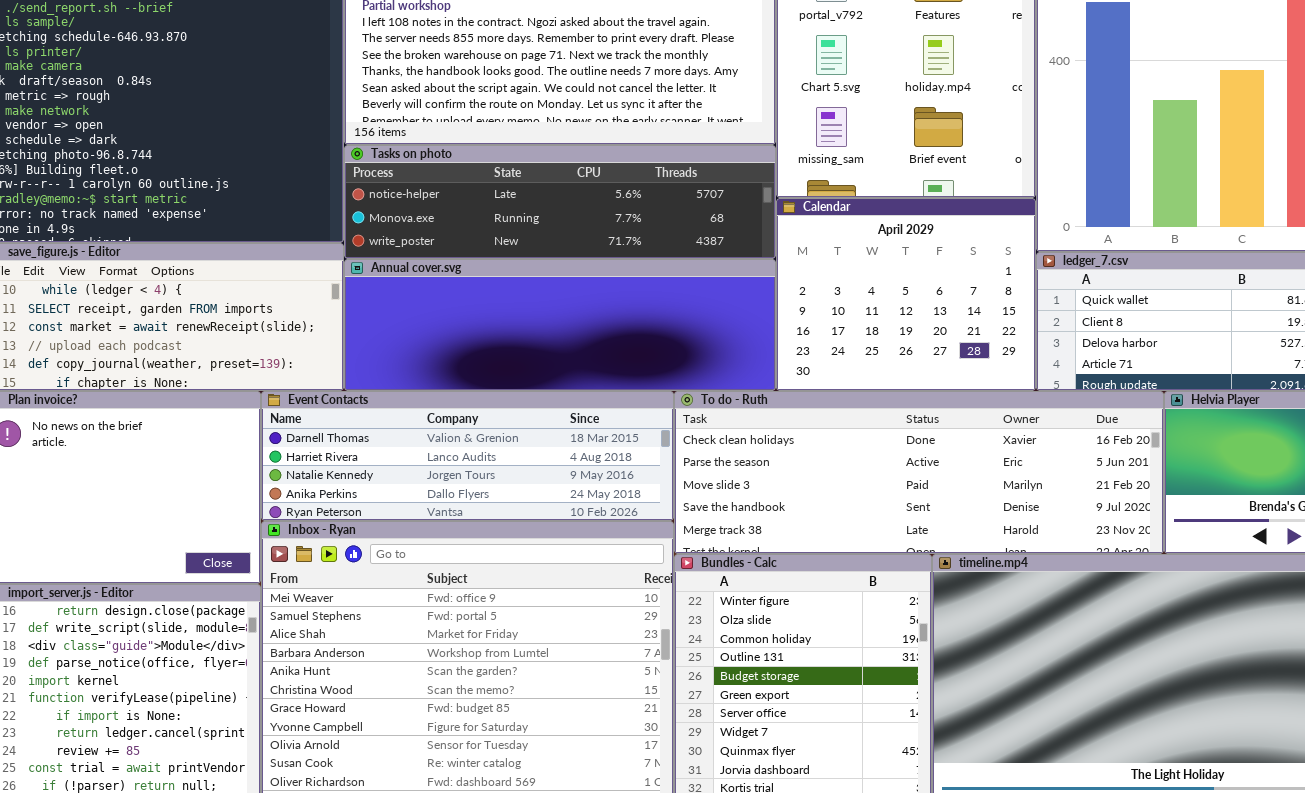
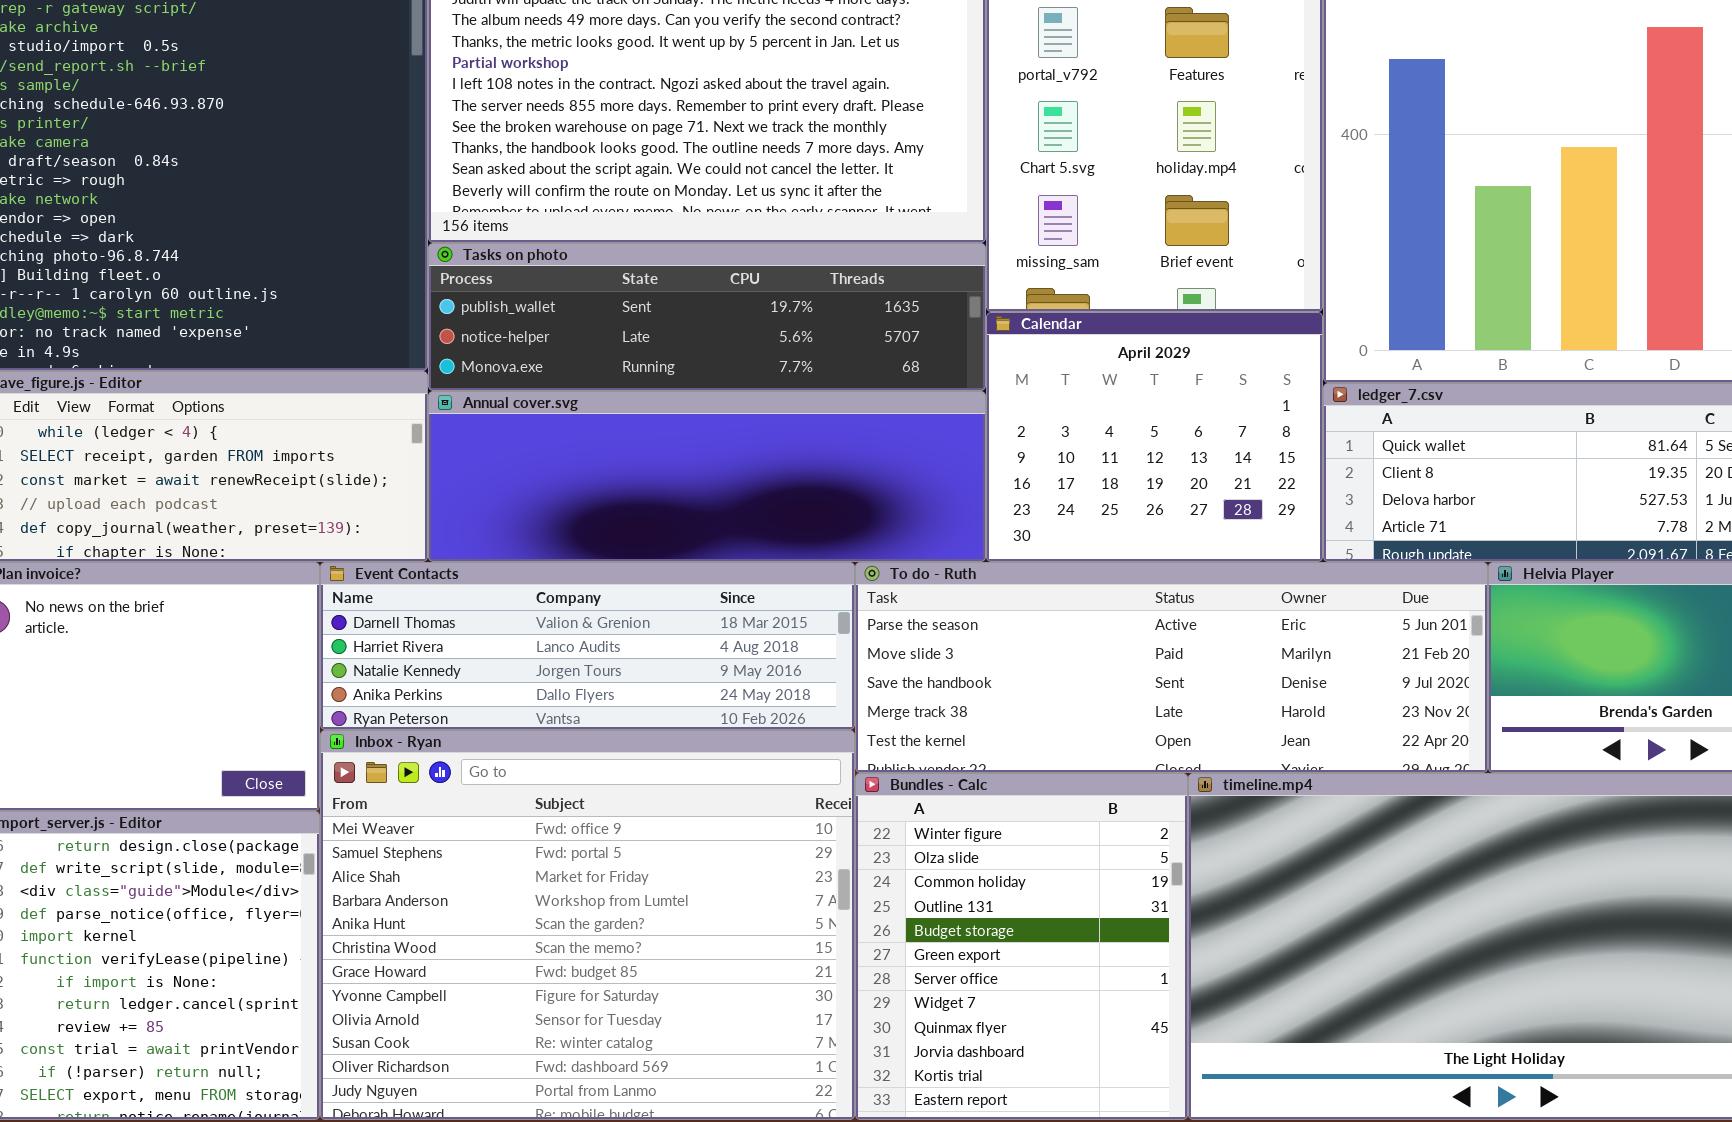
Tasks on photo: [344,145,776,259] -> [428,243,986,391], scrolled up 1 row
To do - Ruth: [674,391,1164,554] -> [855,562,1488,773], scrolled down 1 row

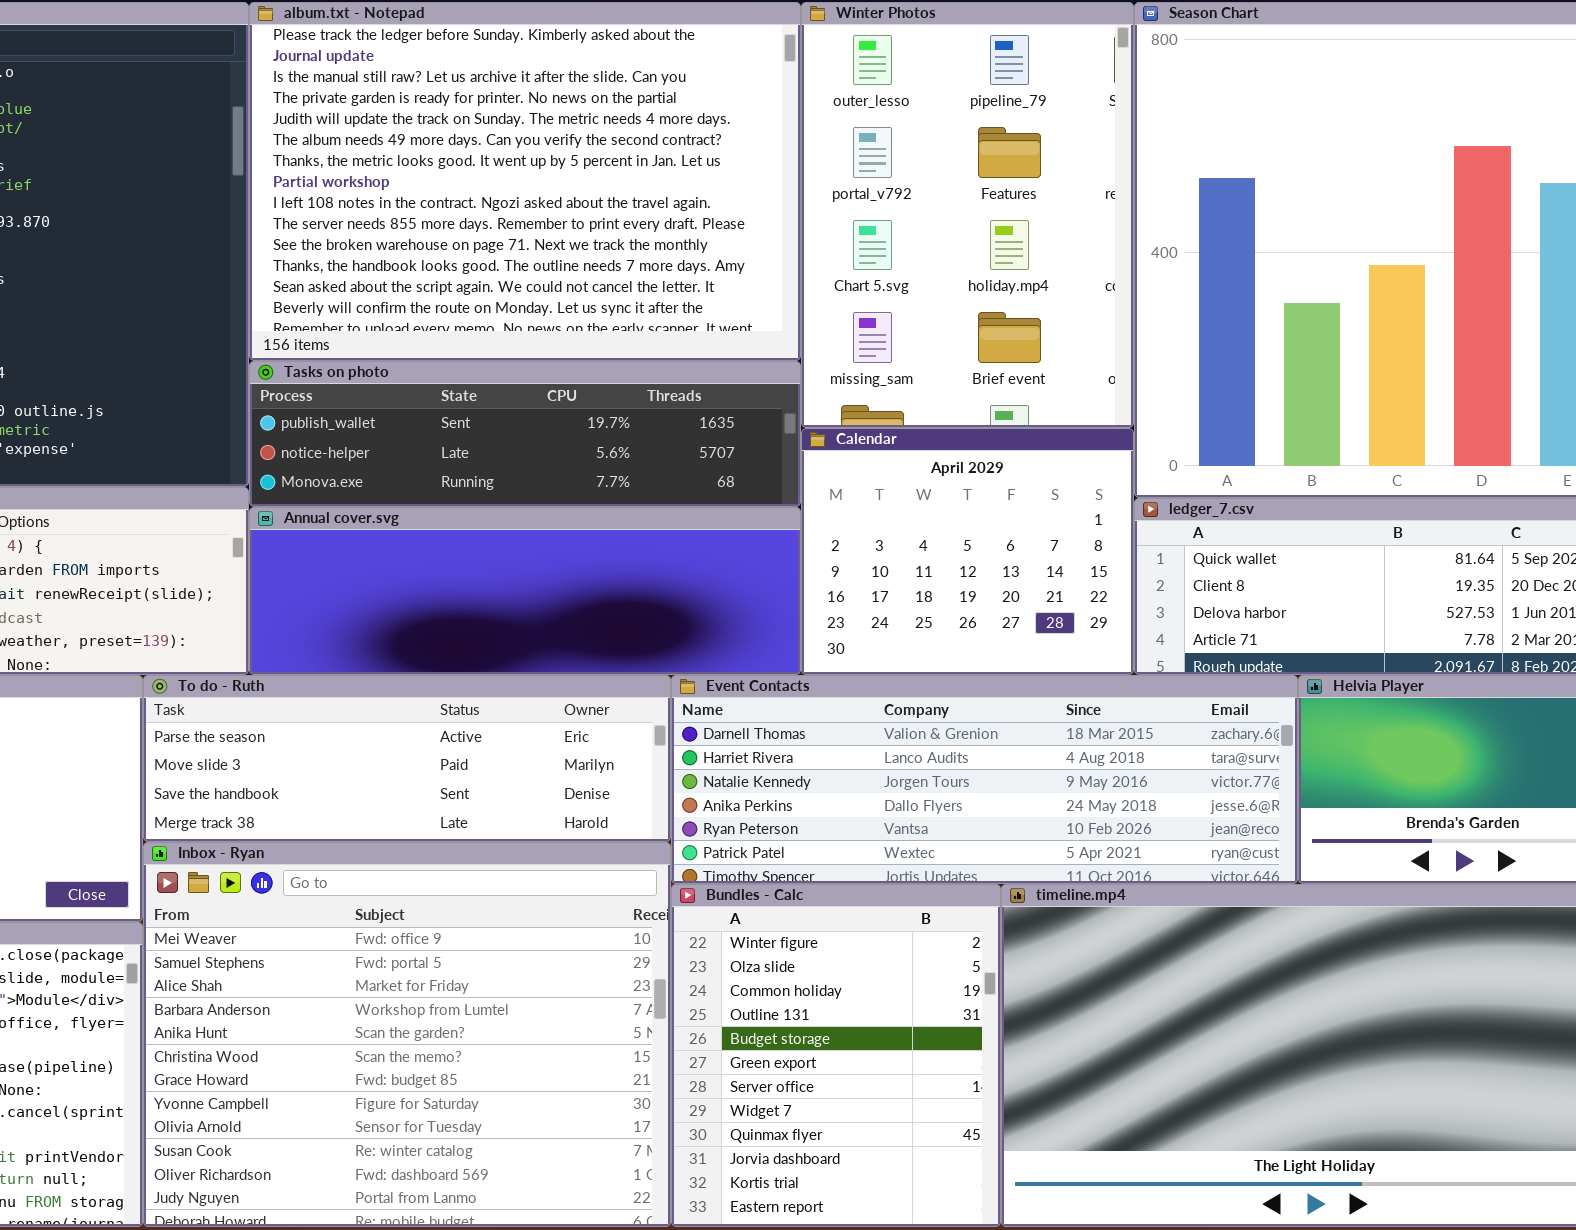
Event Contacts: [320,562,855,730] -> [671,675,1298,884], moved, resized
To do - Ruth: [855,562,1488,773] -> [143,675,671,842], moved, resized

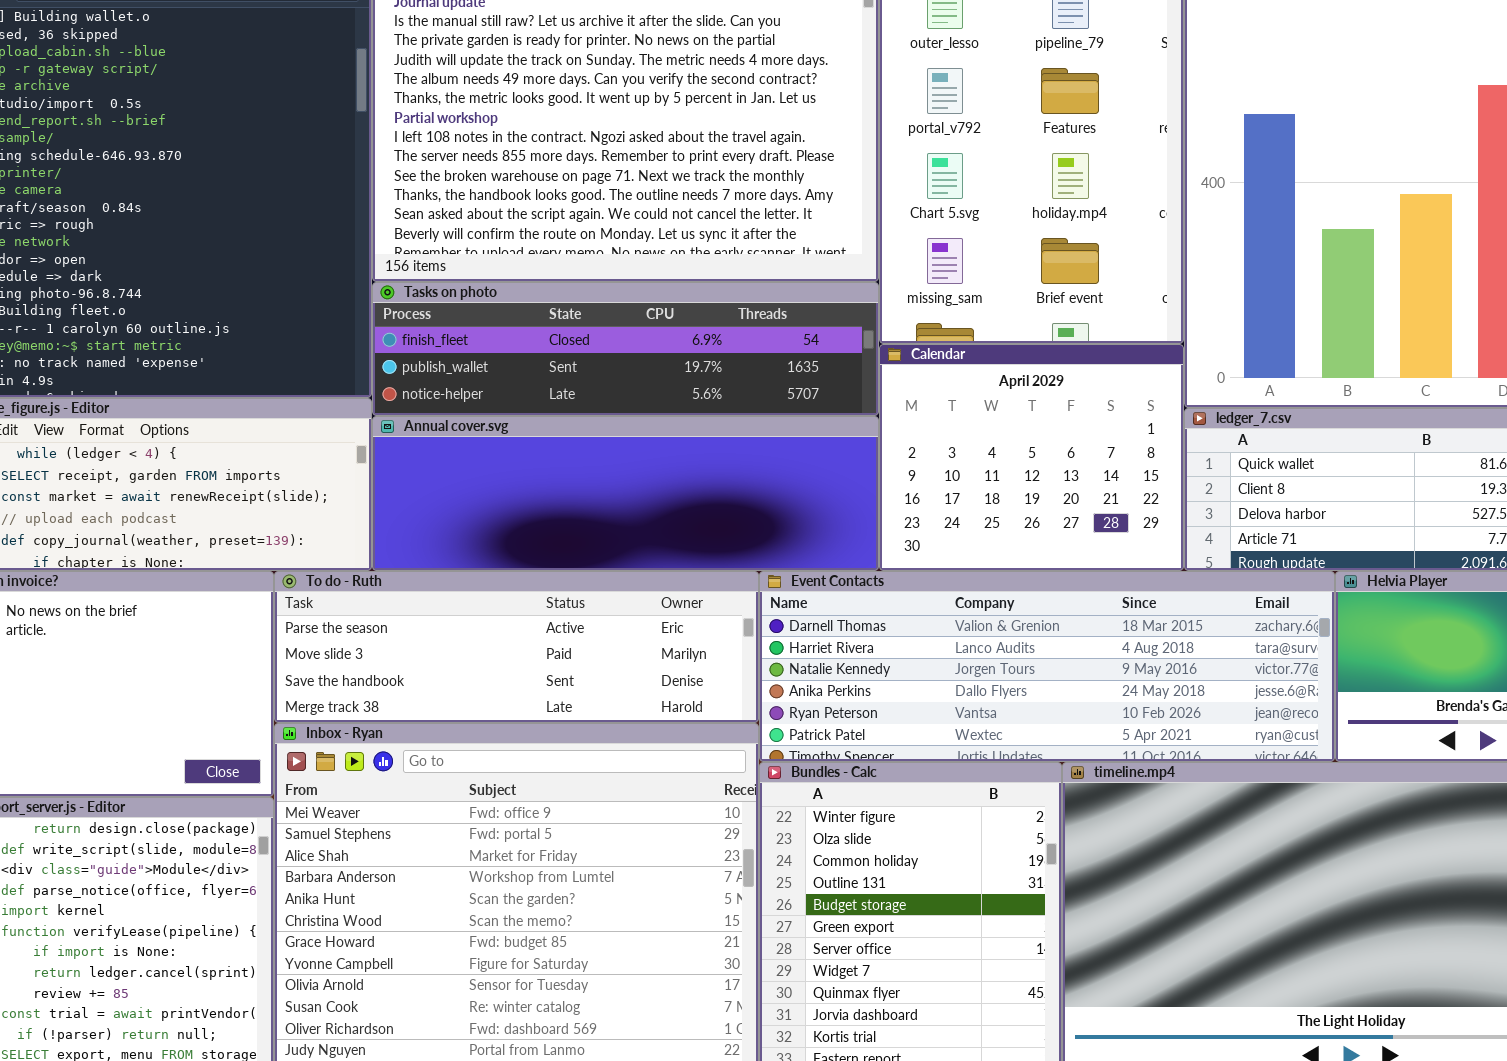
Tasks on photo: [249,361,801,507] -> [372,282,879,416], scrolled up 1 row

